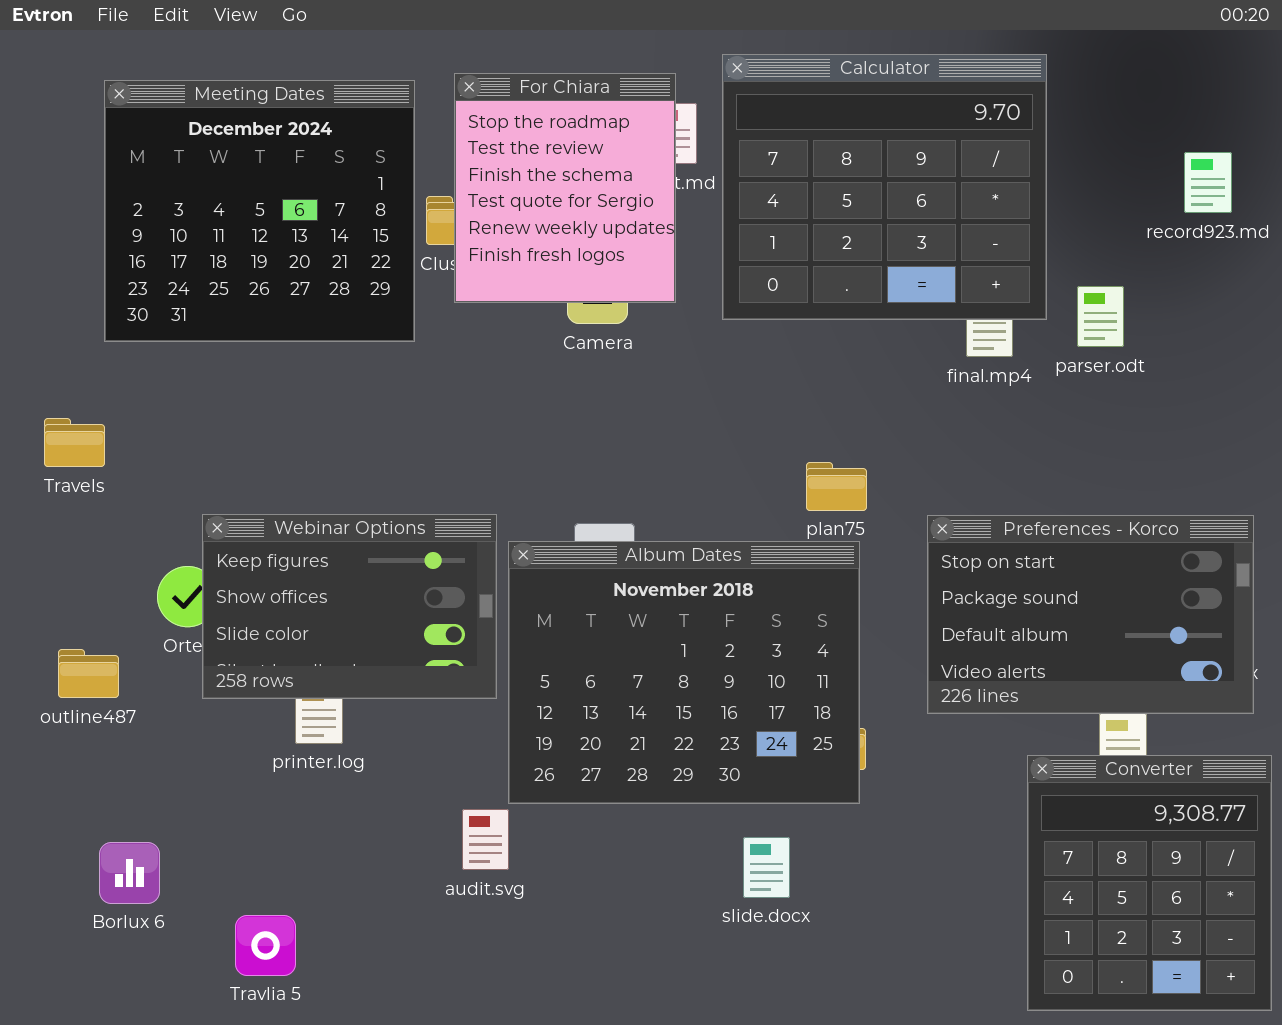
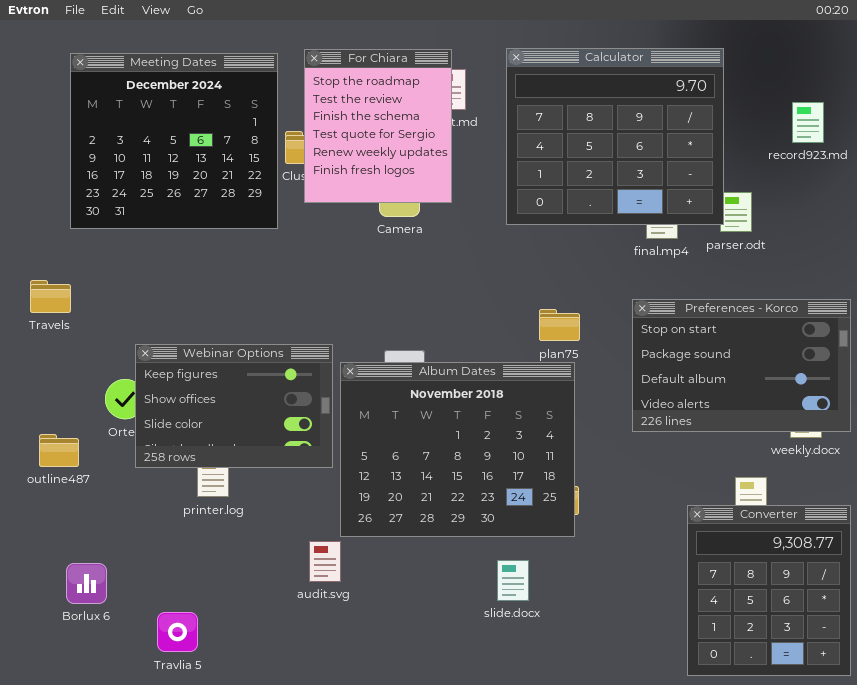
Calculator: [722,54,1047,320] -> [506,48,724,225], moved
Preferences - Korco: [927,515,1254,714] -> [632,299,851,432], moved

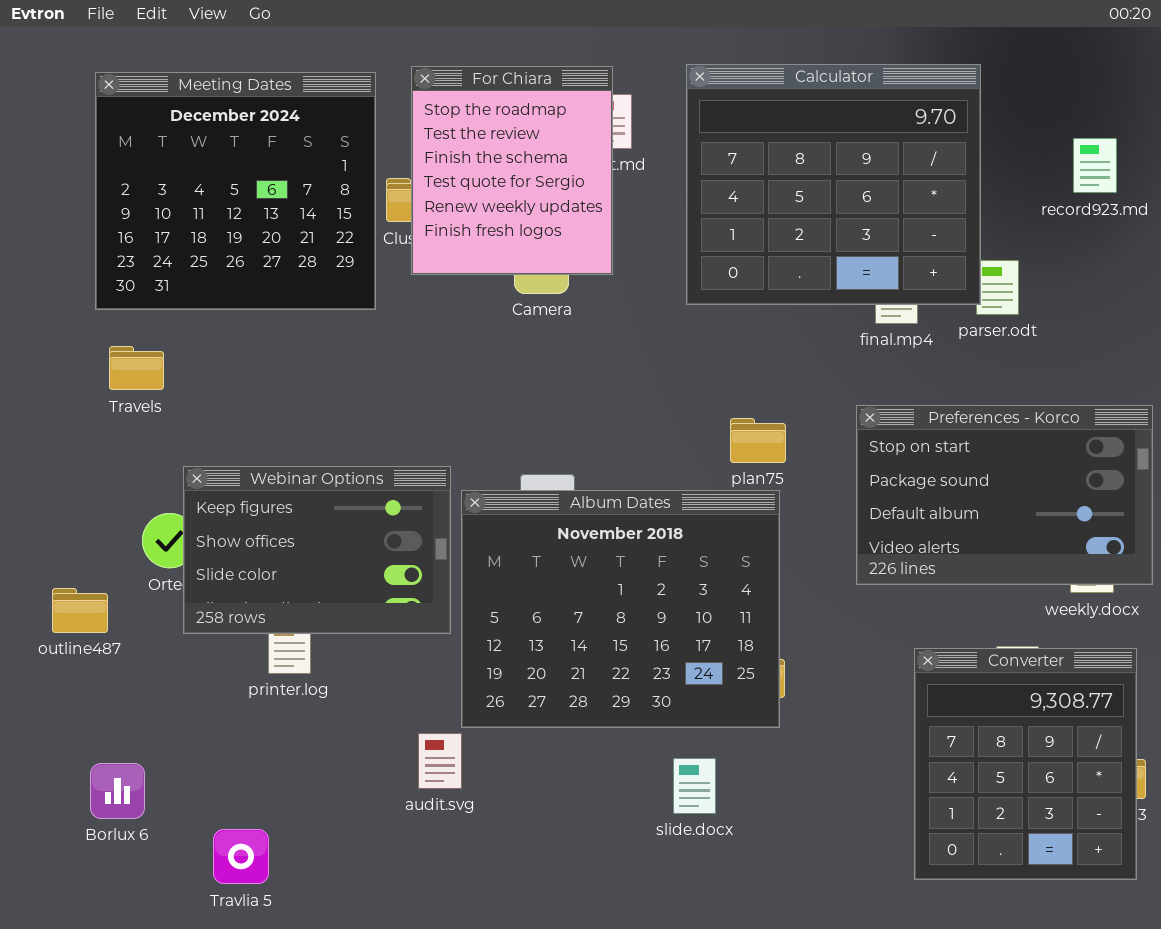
Travels: [30,280,71,313] -> [109,346,164,390], moved
Converter: [687,505,851,676] -> [914,648,1137,880], moved

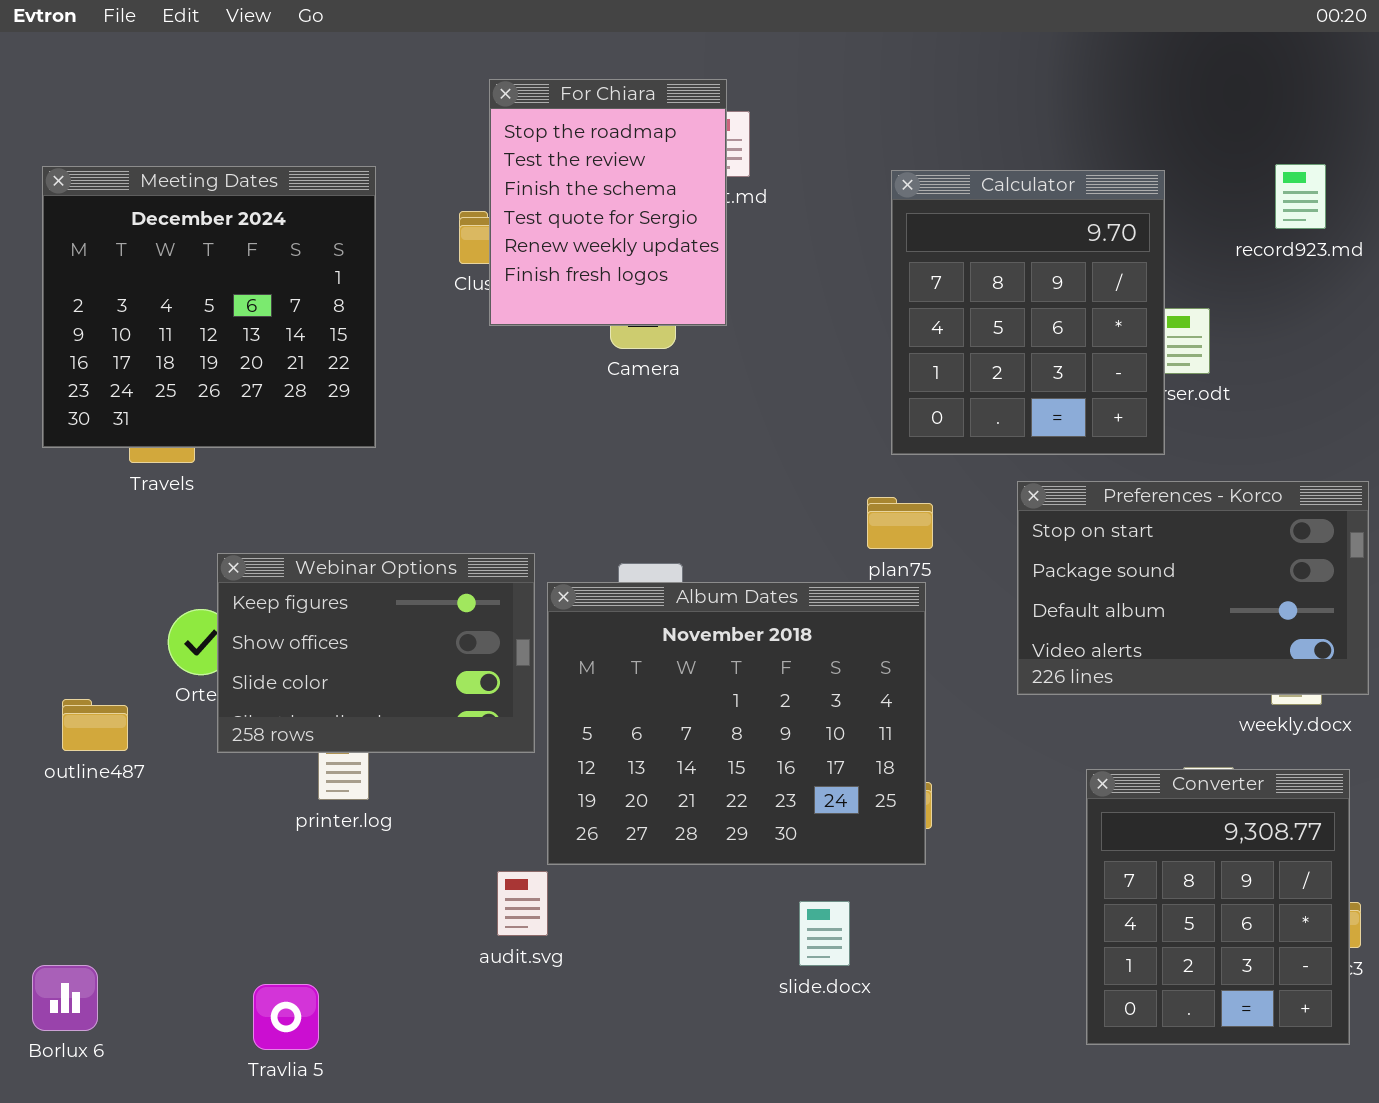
Calculator: [686,64,981,305] -> [891,170,1165,455], moved, resized
Meeting Dates: [95,72,376,310] -> [42,166,376,448], moved
Borlux 6: [90,763,145,819] -> [32,965,98,1031], moved

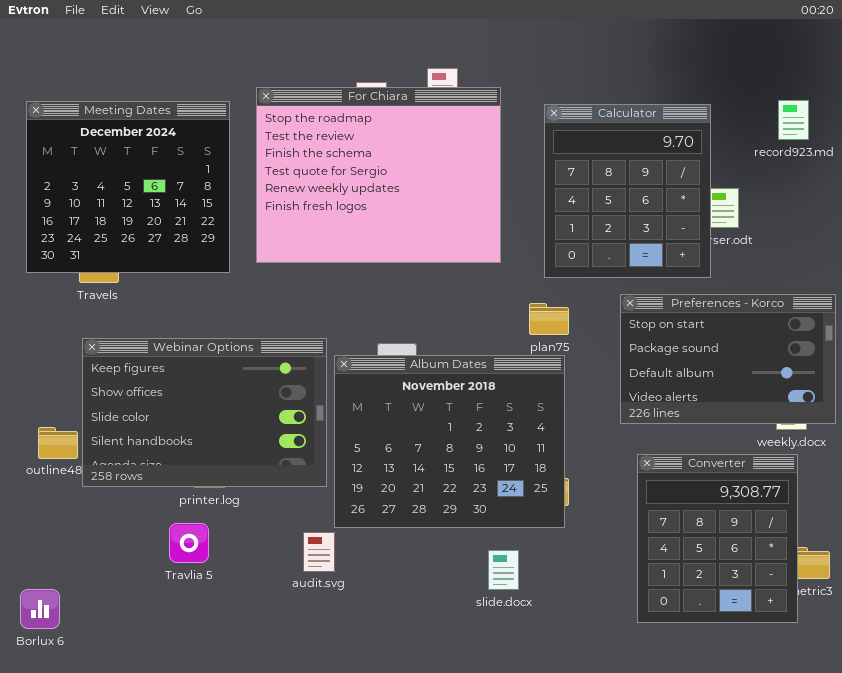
For Chiara: [489,79,727,326] -> [256,87,501,263], moved, resized
Webinar Options: [217,553,535,753] -> [82,338,327,487], resized
Converter: [1086,769,1350,1045] -> [637,454,798,623], moved
Travlia 5: [253,984,319,1050] -> [169,523,209,563], moved

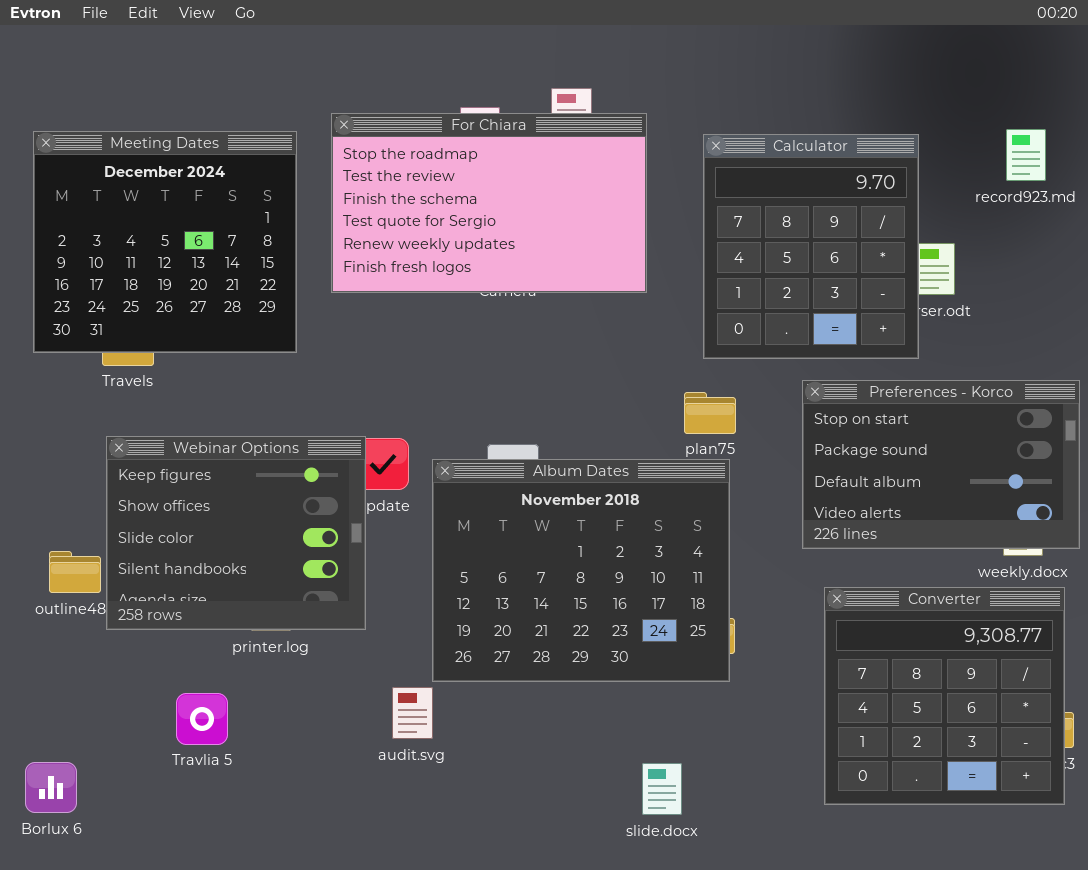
For Chiara: [256,87,501,263] -> [331,113,647,293], resized
Webinar Options: [82,338,327,487] -> [106,436,366,630], resized
Converter: [637,454,798,623] -> [824,587,1065,805], resized
Travlia 5: [169,523,209,563] -> [176,693,228,745], moved
slide.docx: [488,550,519,590] -> [642,763,682,815], moved

